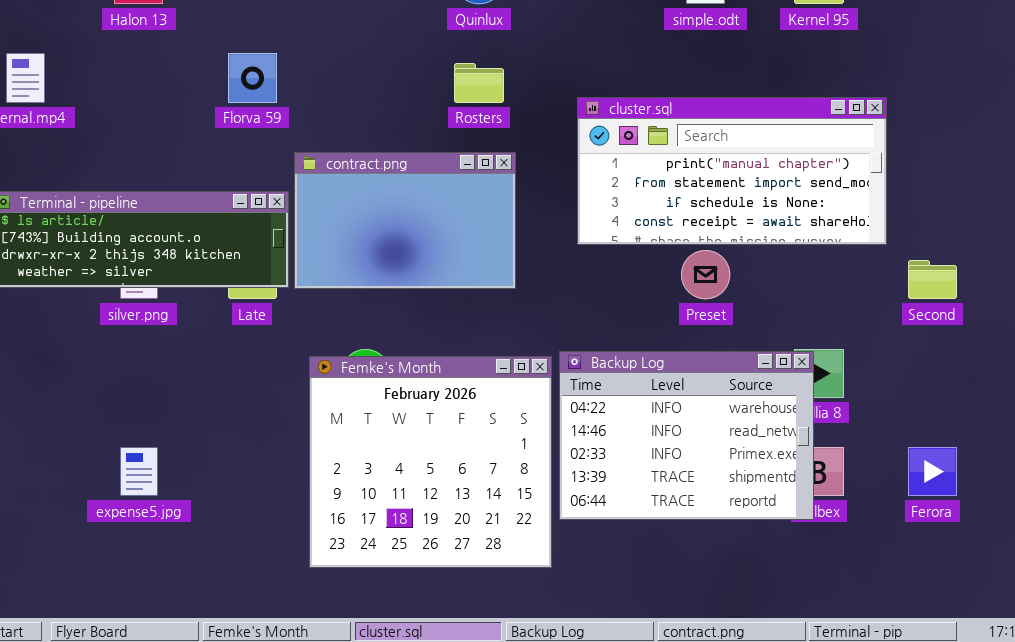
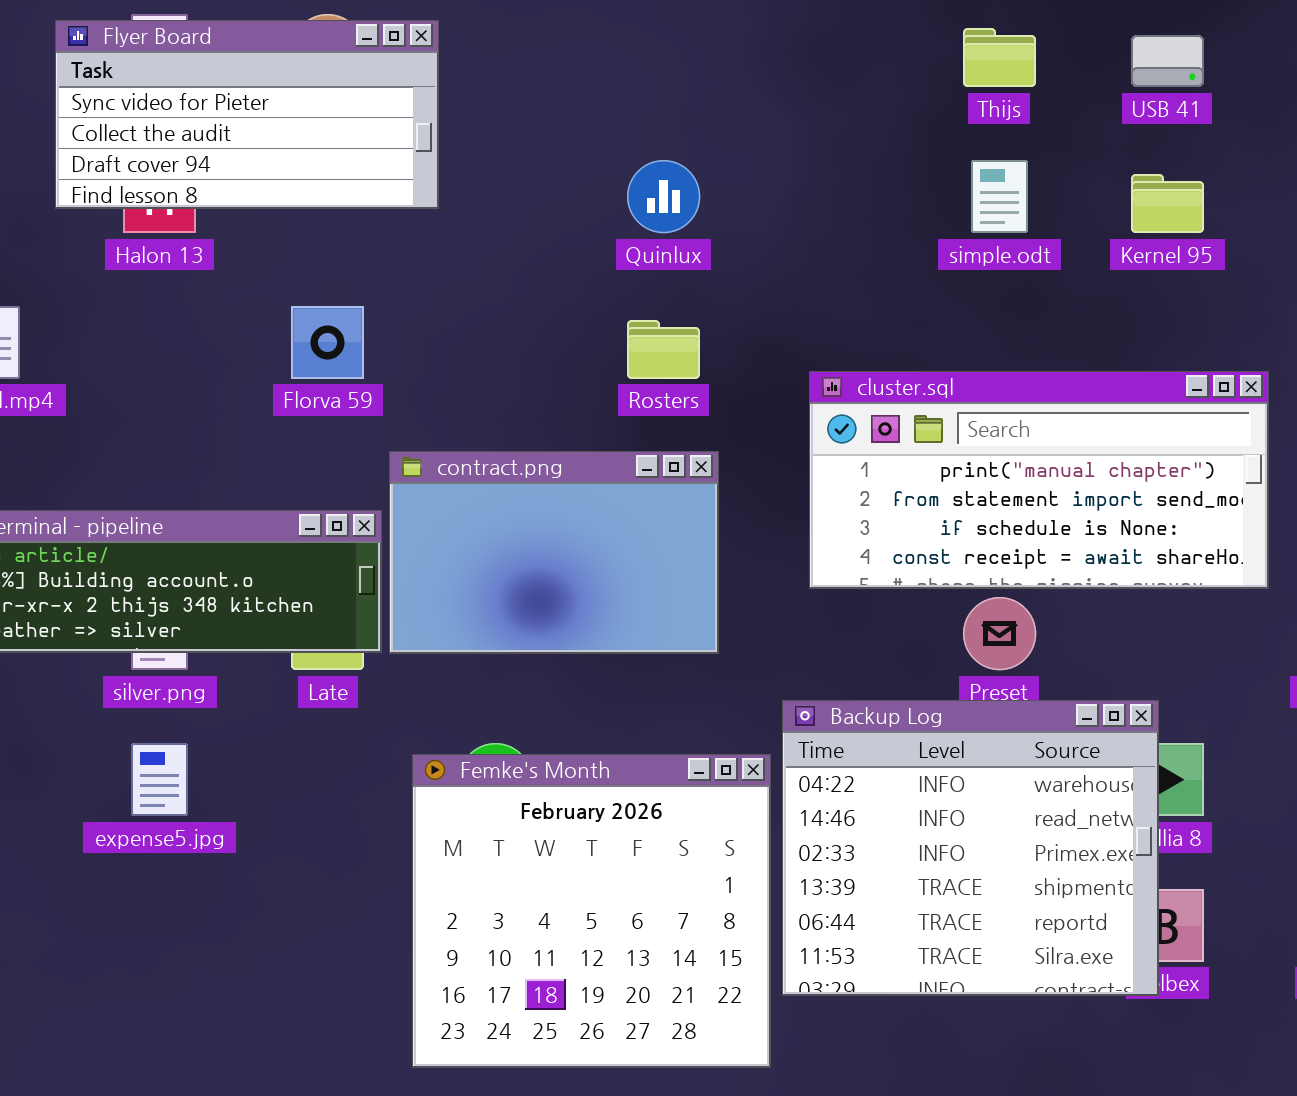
Backup Log: [559,351,814,520] -> [782,700,1159,996], resized
expense5.jpg: [120,447,158,496] -> [131,743,188,816], moved

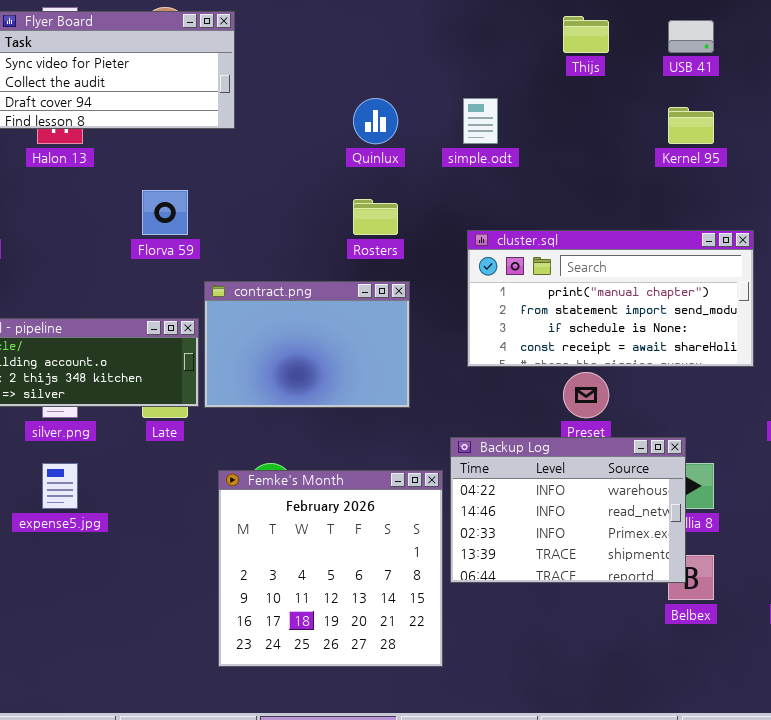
simple.odt: [971,160,1028,233] -> [463,98,498,144], moved
Backup Log: [782,700,1159,996] -> [450,437,686,583], resized

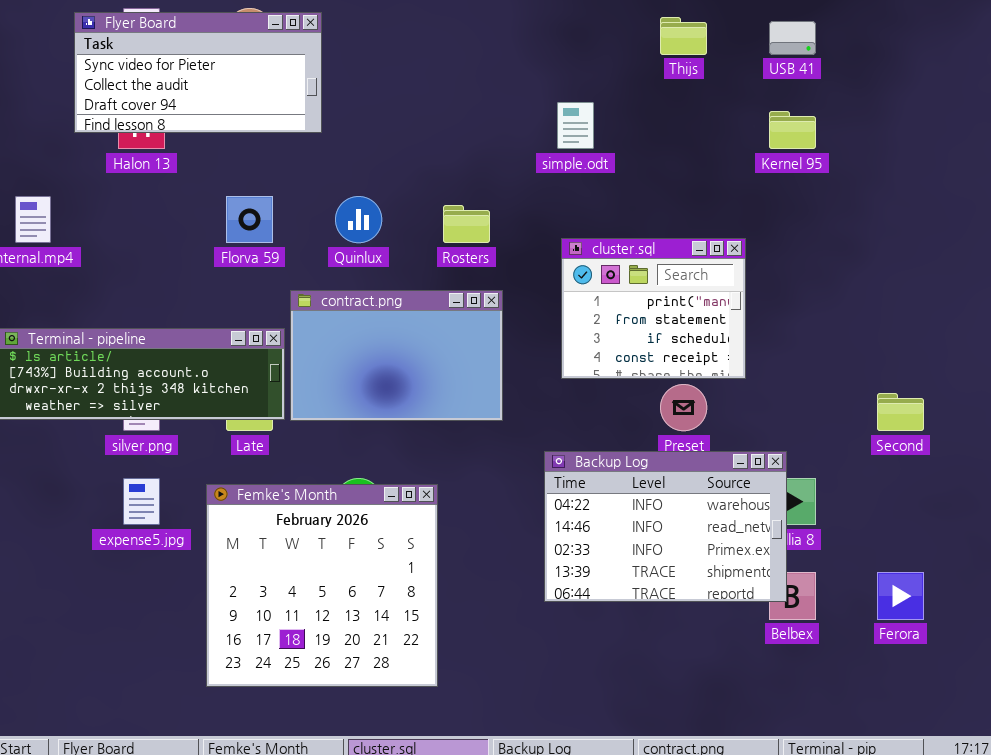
Quinlux: [353,98,398,144] -> [335,196,382,243], moved
cluster.sql: [467,230,754,367] -> [561,238,746,379], resized
Femke's Month: [218,470,443,667] -> [206,484,438,687], moved

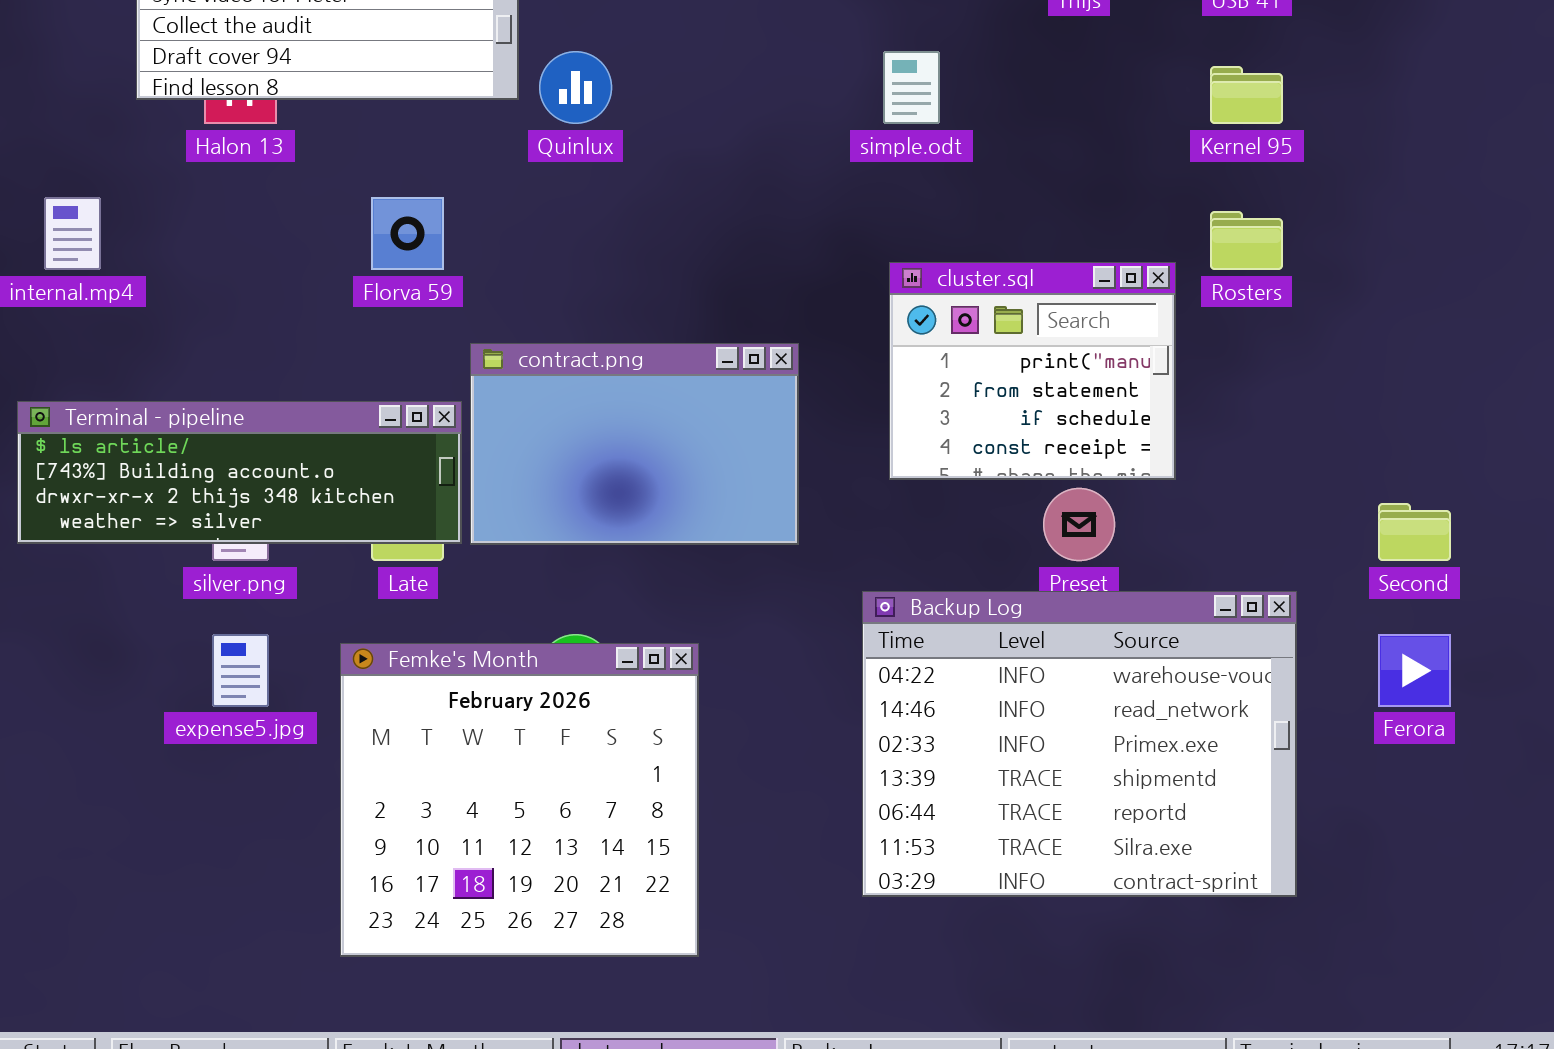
Quinlux: [335,196,382,243] -> [539,51,612,124], moved
Rosters: [443,205,490,243] -> [1210,211,1283,270], moved
Backup Log: [544,451,787,602] -> [862,591,1297,897], resized
Ferora: [877,572,924,620] -> [1378,634,1451,707], moved

